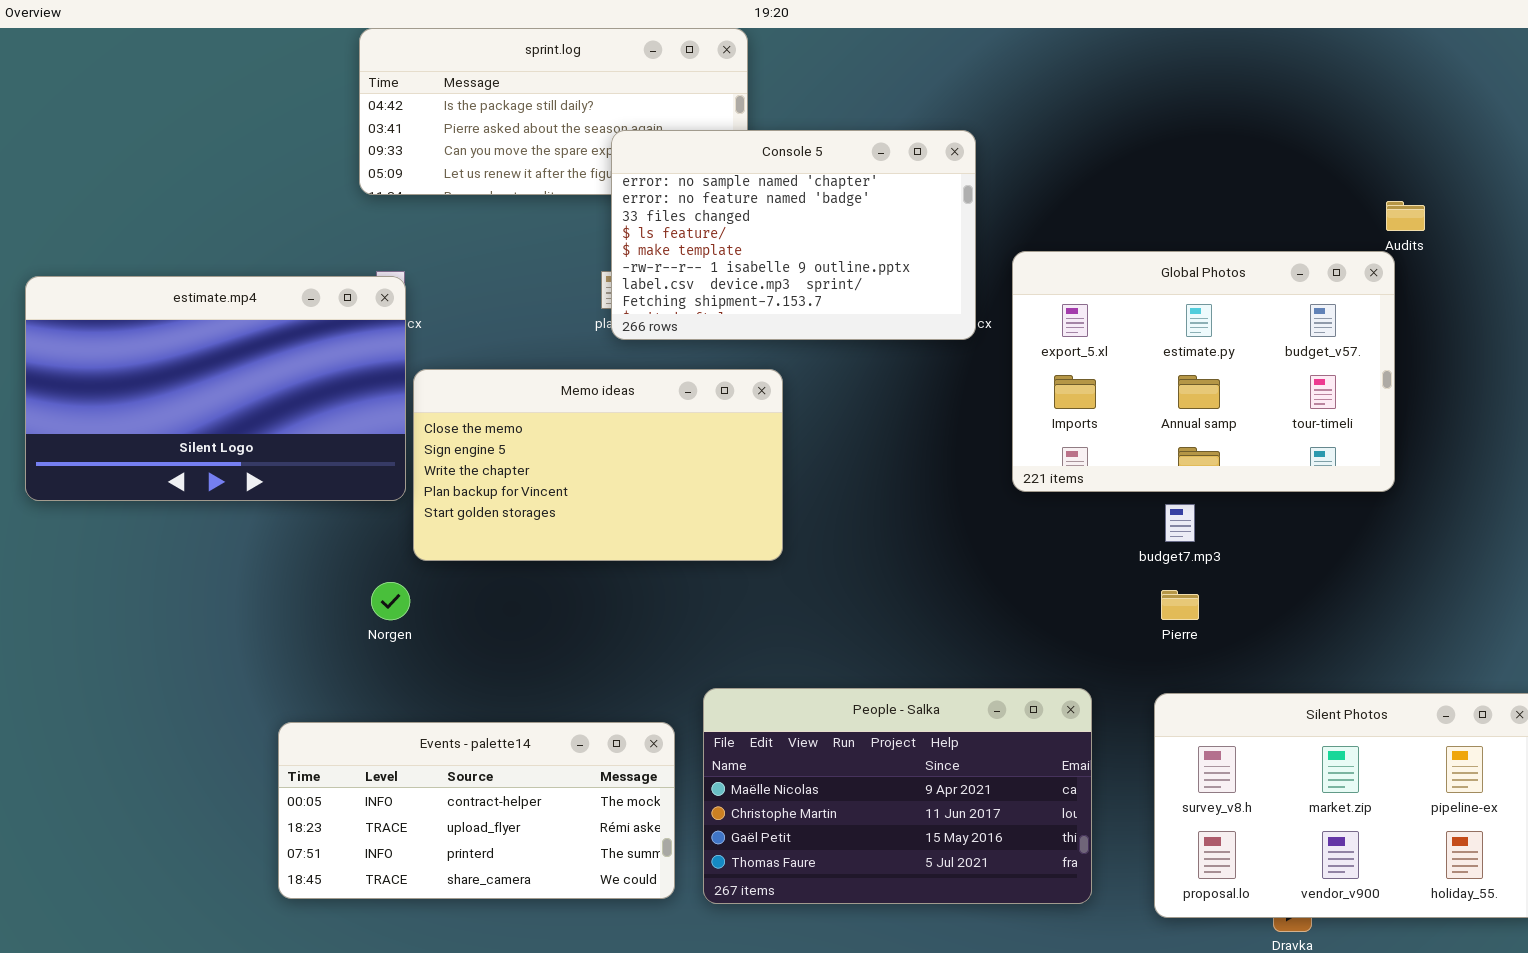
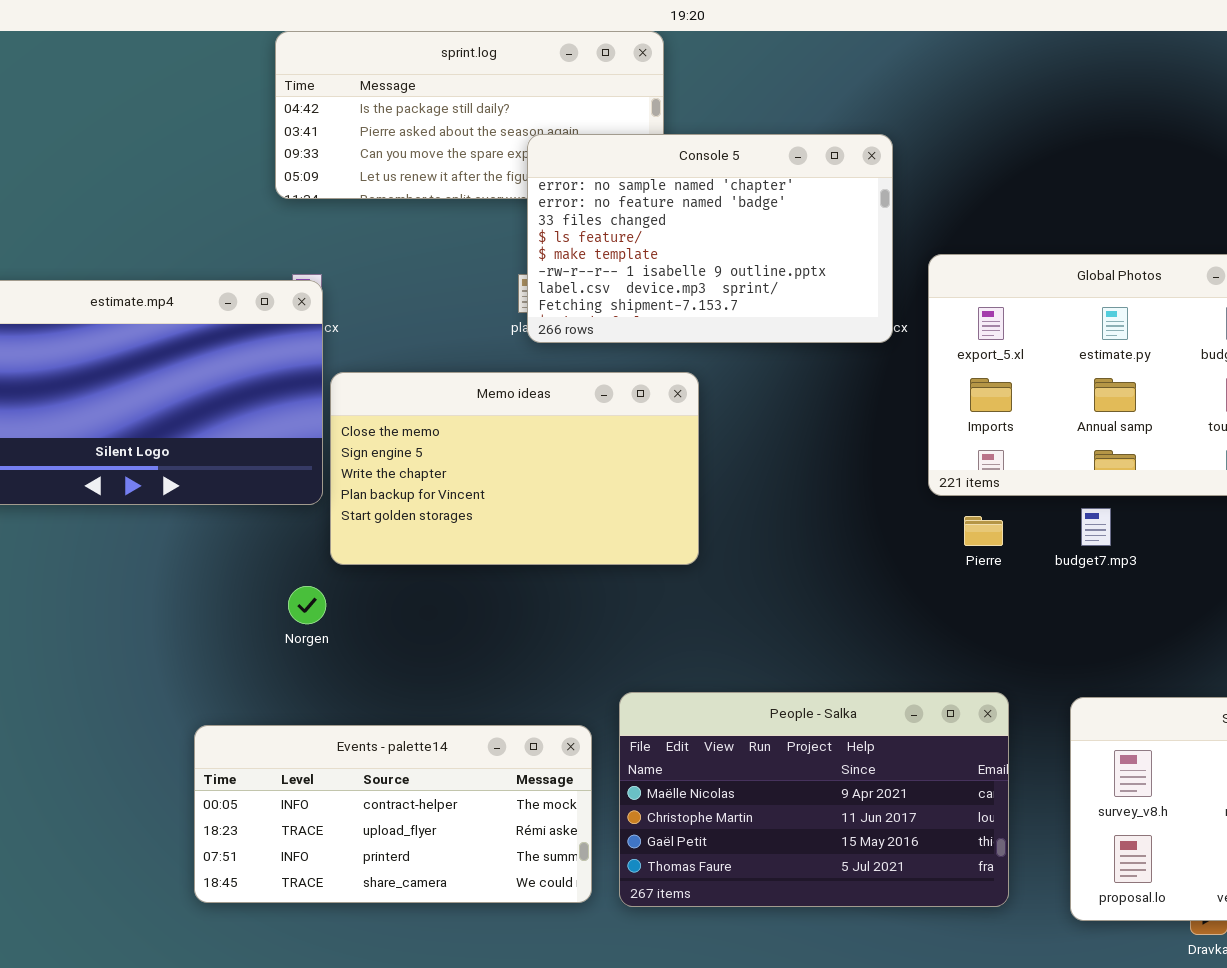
Pierre: [1161,590,1199,620] -> [964,516,1003,546], moved

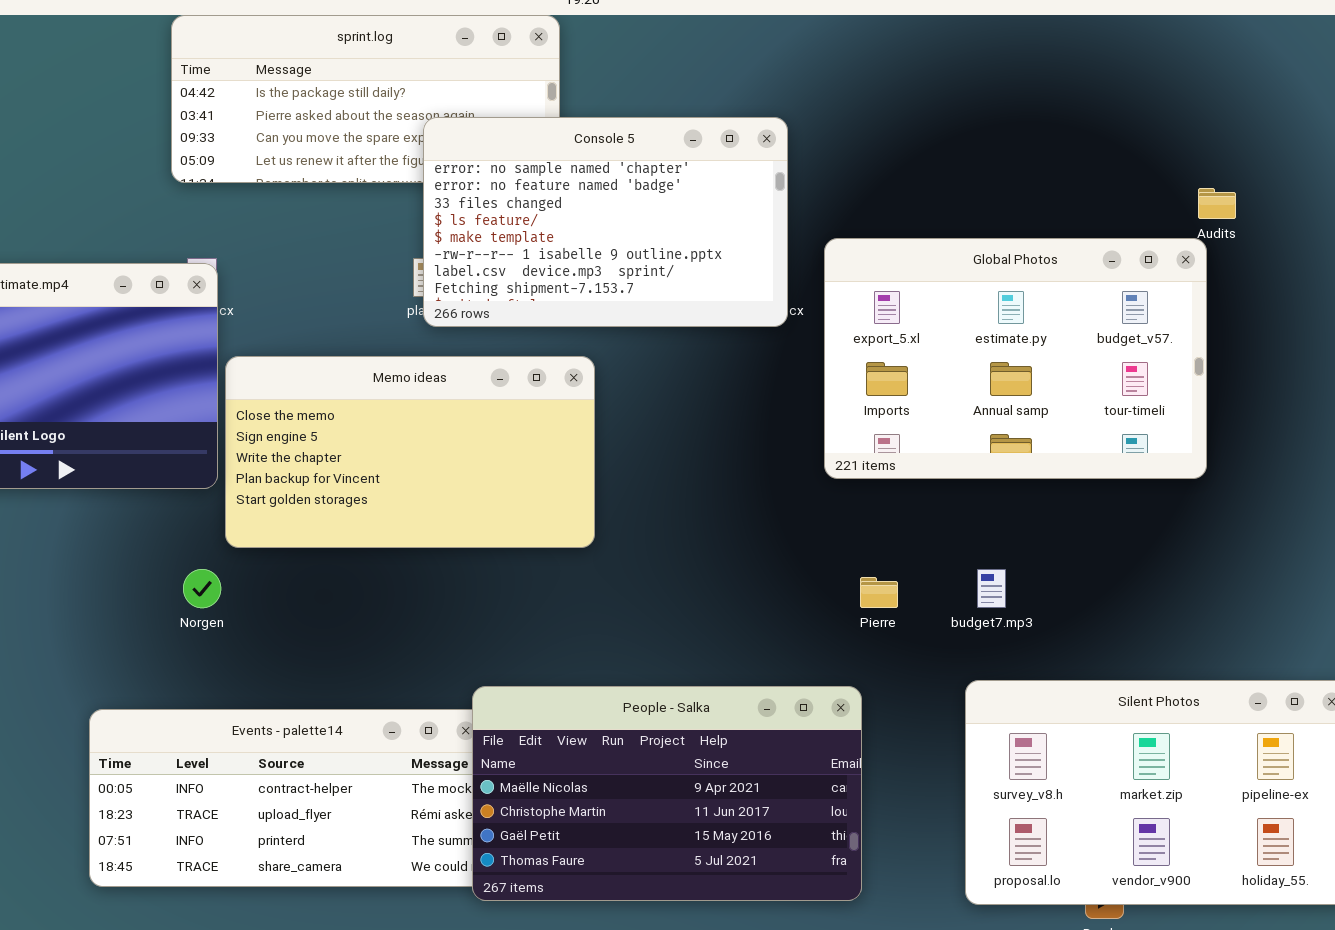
budget7.mp3: [1081,508,1111,546] -> [977,569,1006,608], moved
Pierre: [964,516,1003,546] -> [860,577,898,608], moved
People - Salka: [619,692,1009,907] -> [472,686,862,901], moved

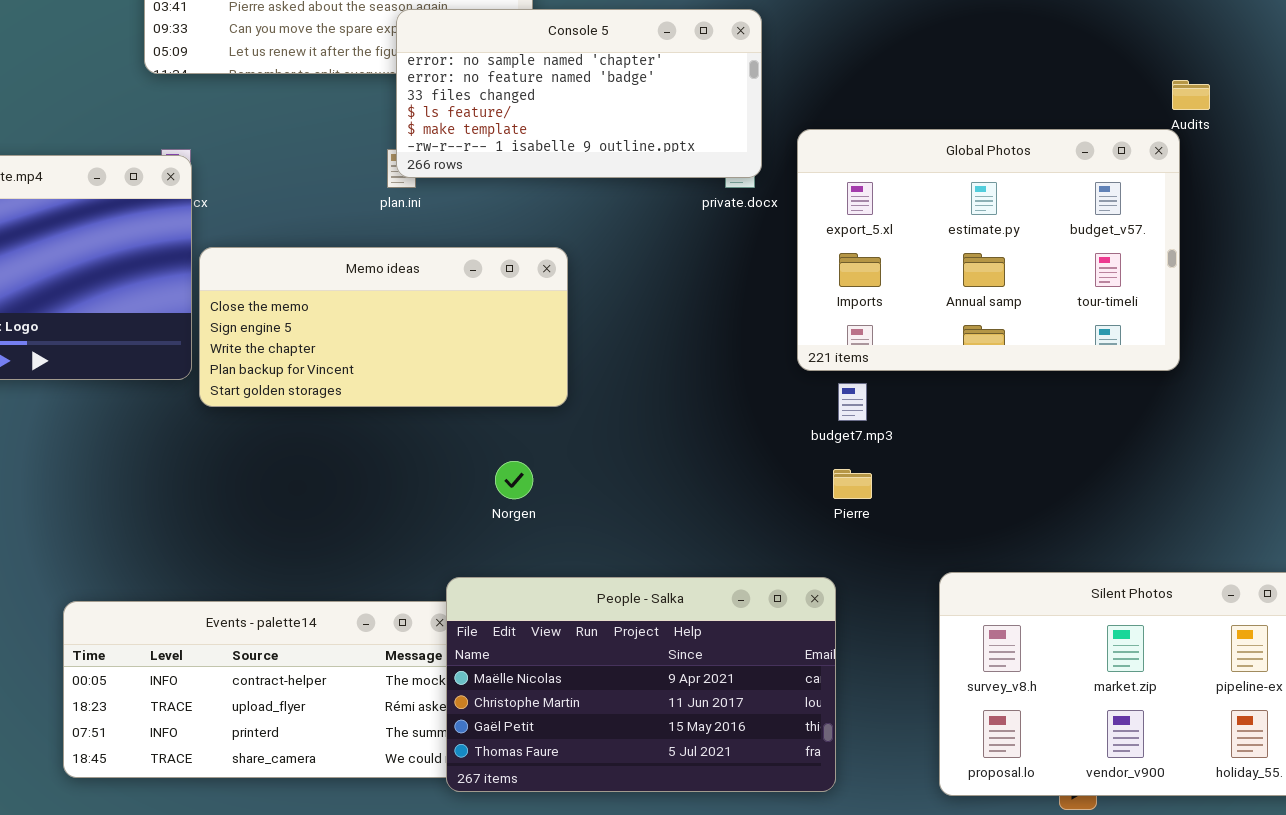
Console 5: [423,117,788,327] -> [396,9,762,178], resized
Memo ideas: [225,356,595,548] -> [199,247,568,407], resized
Norgen: [183,569,221,608] -> [495,461,533,499], moved
budget7.mp3: [977,569,1006,608] -> [838,383,867,421], moved

